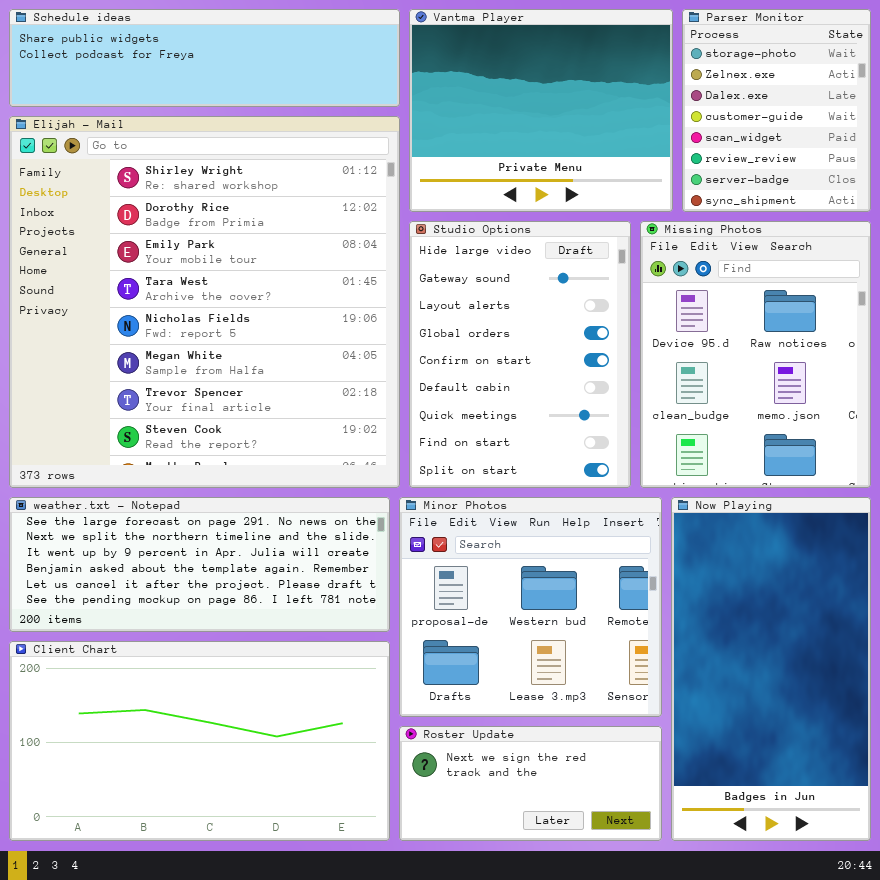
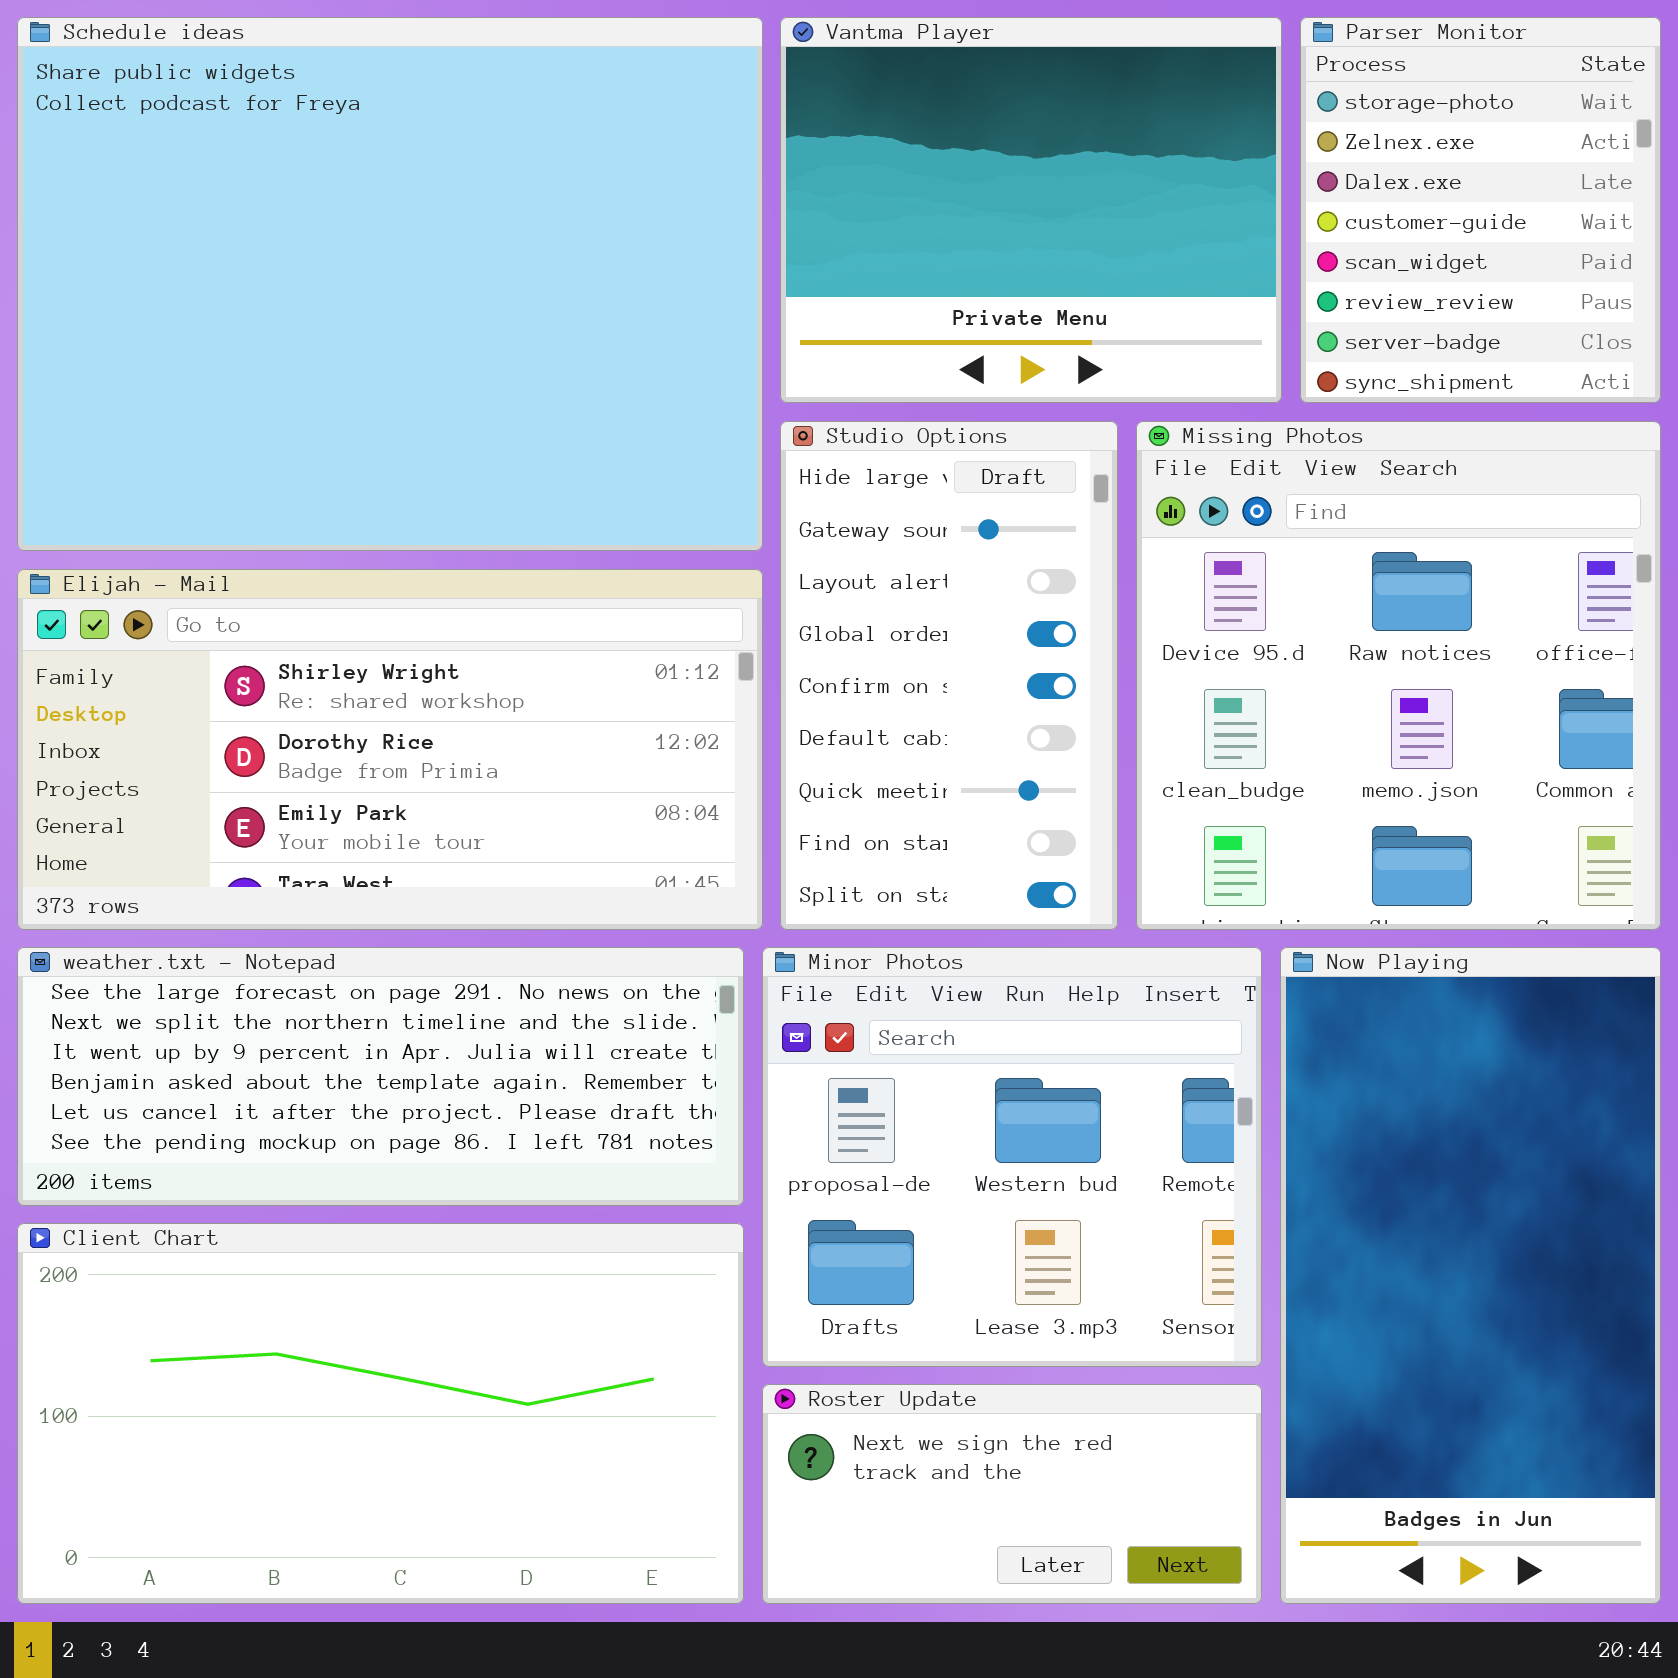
Schedule ideas: [9,9,400,107] -> [17,17,763,551], resized
Elijah - Mail: [9,116,400,488] -> [17,569,763,930], resized
Studio Options: [409,221,631,488] -> [780,421,1118,930], resized
Missing Photos: [640,221,871,488] -> [1136,421,1661,930], resized

